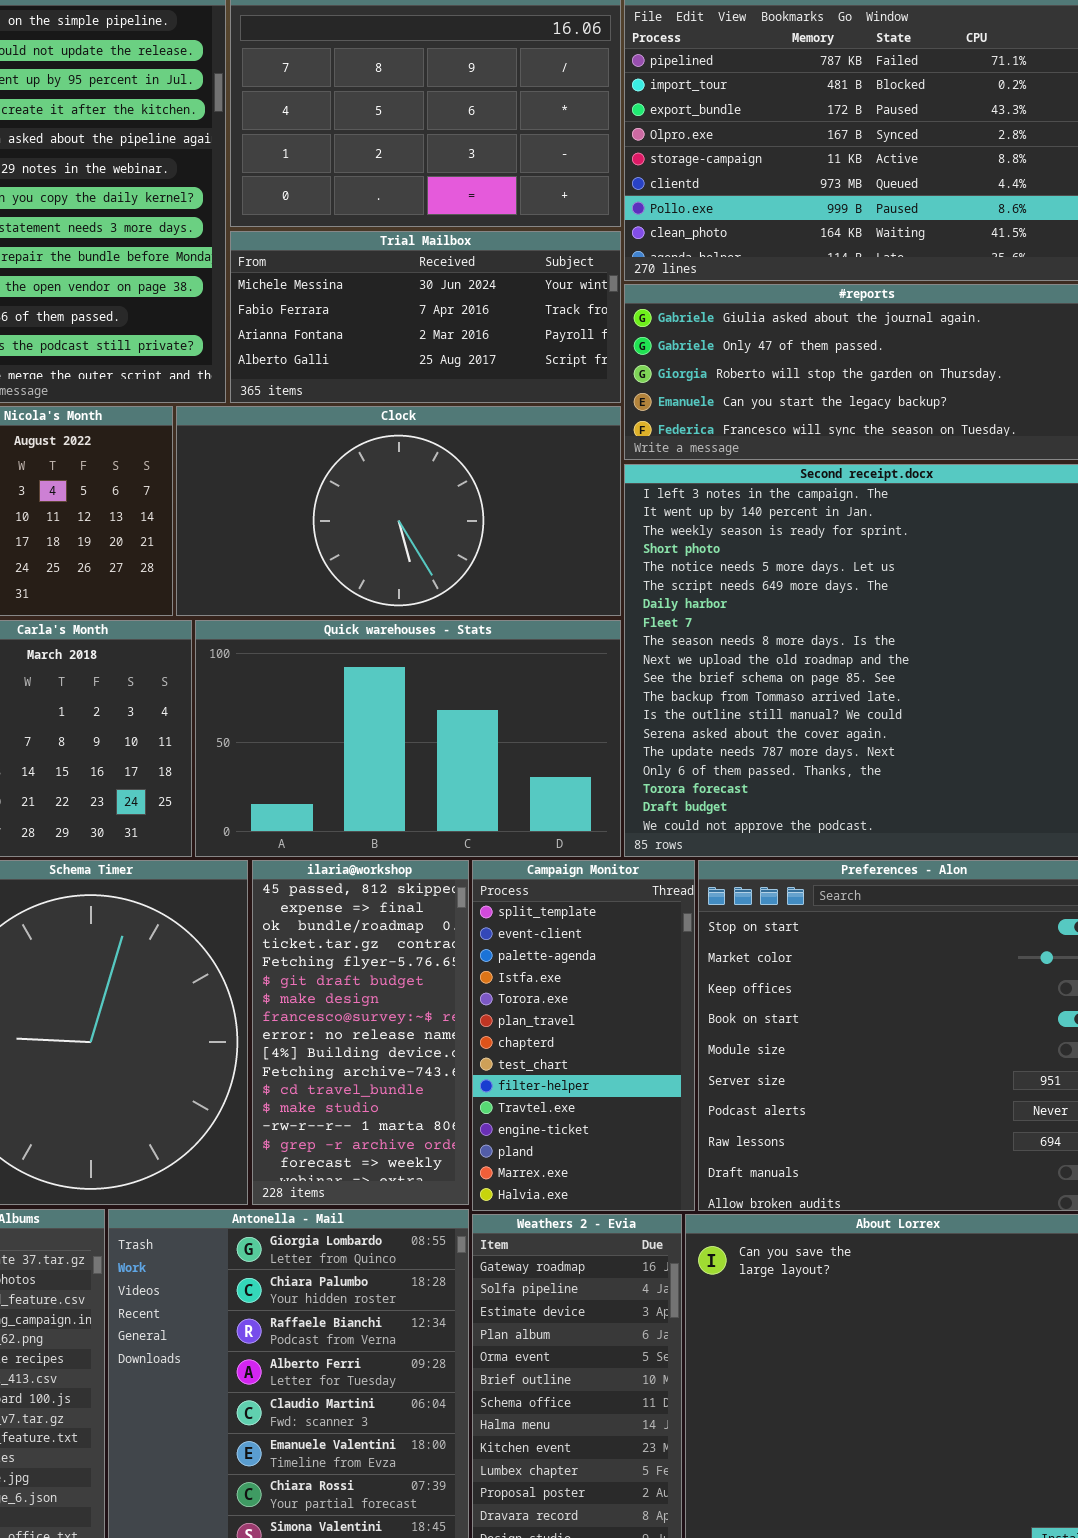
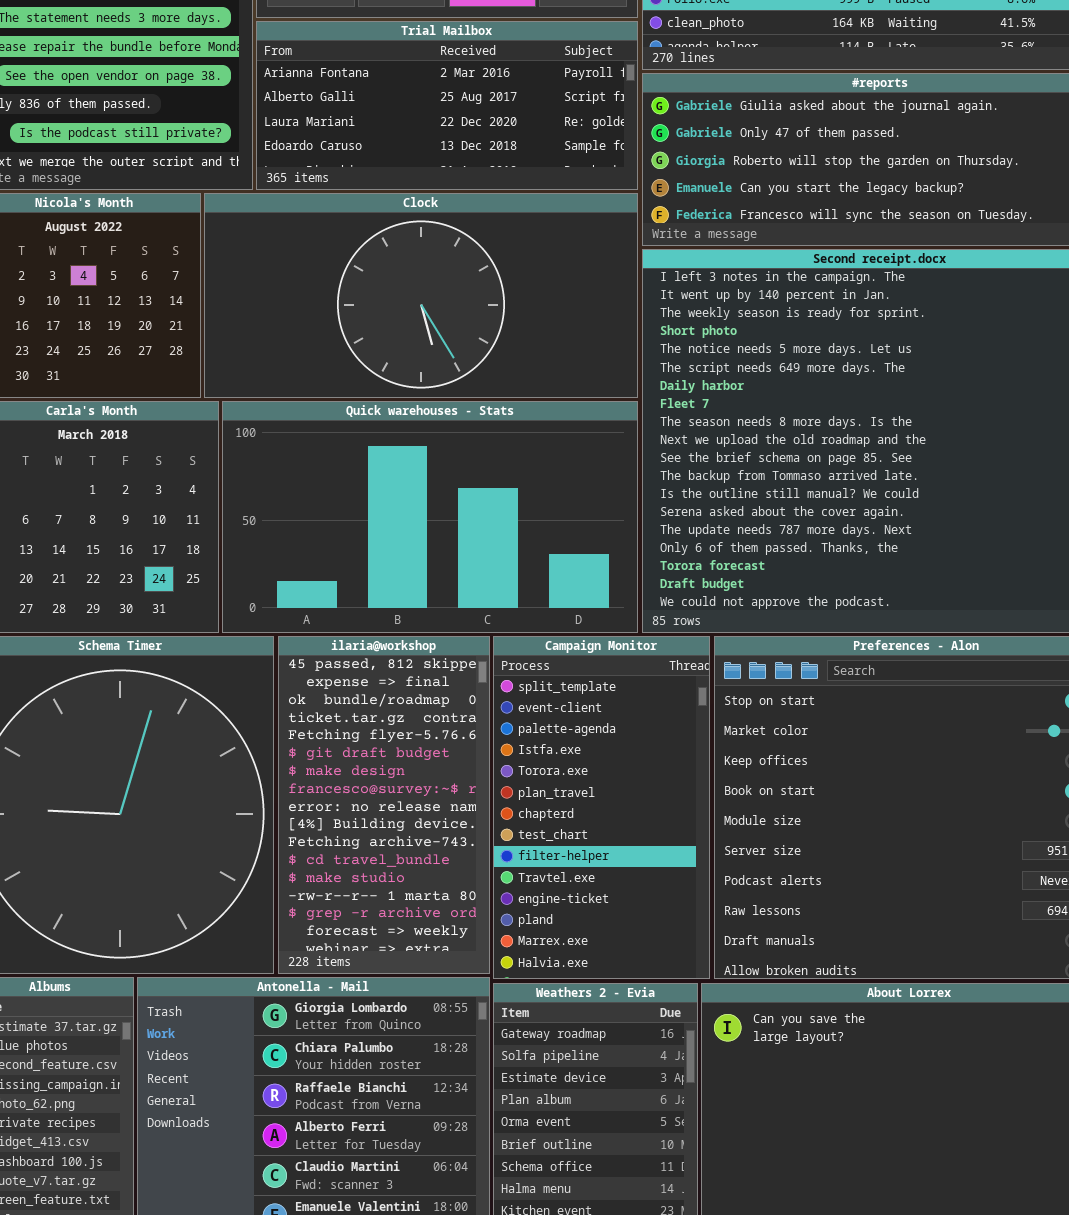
Trial Mailbox: [230,231,621,403] -> [256,21,638,190], scrolled down 2 rows

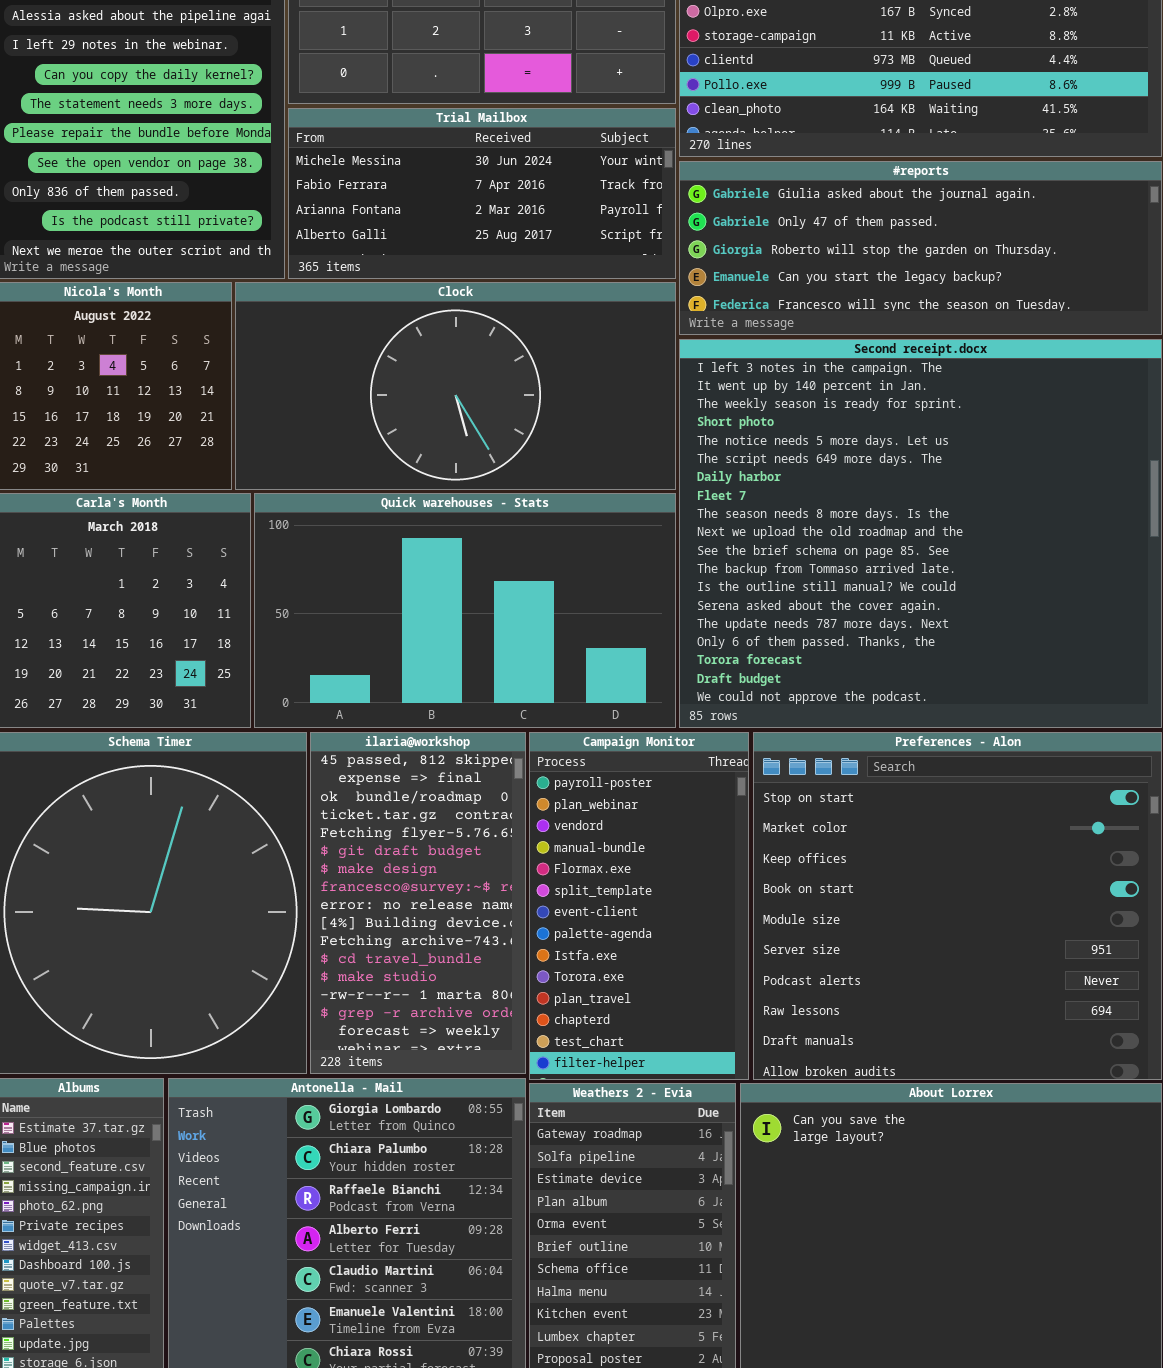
Trial Mailbox: [256,21,638,190] -> [288,108,676,279], scrolled up 2 rows
Campaign Monitor: [493,636,710,979] -> [529,732,749,1080], scrolled up 5 rows

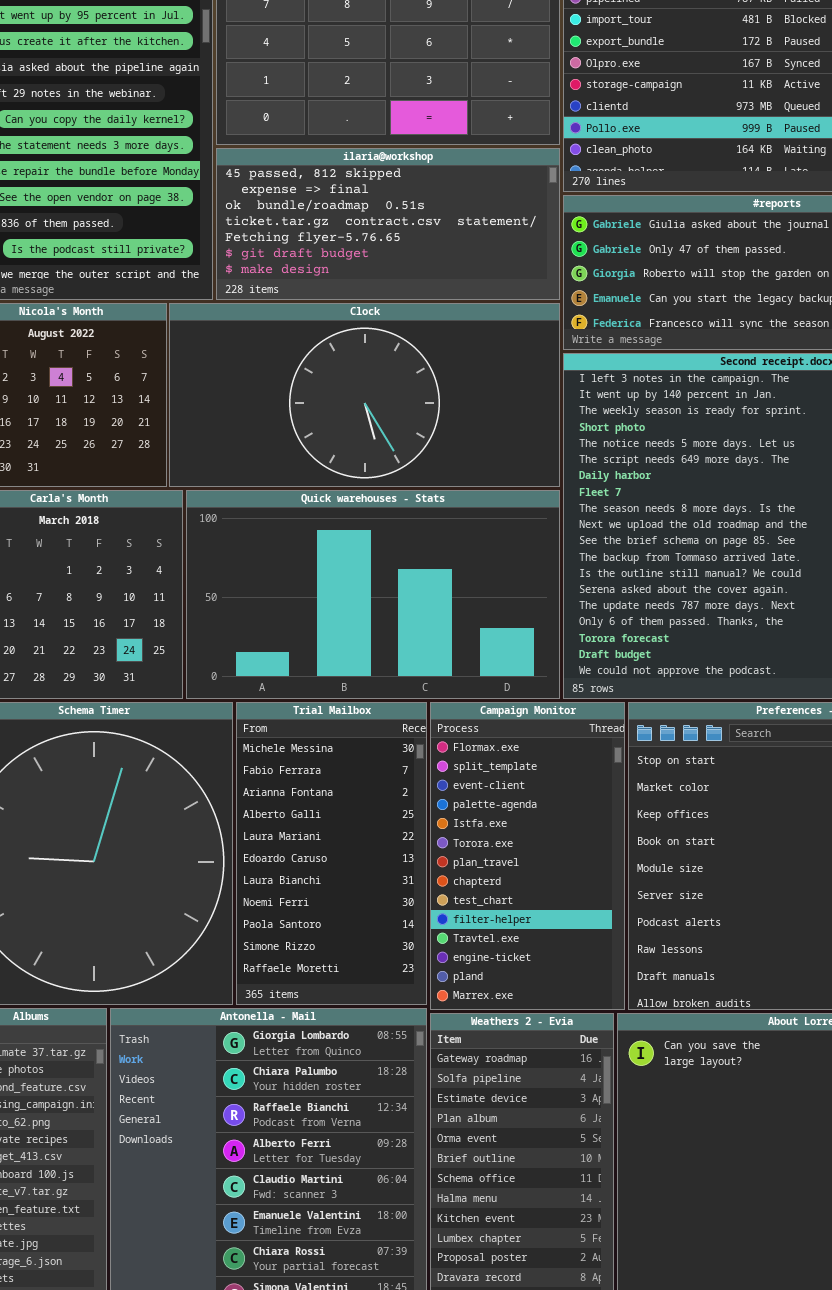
Trial Mailbox: [288,108,676,279] -> [236,702,427,1005], moved, resized
ilaria@workshop: [310,732,526,1074] -> [216,148,560,300], moved, resized
Campaign Monitor: [529,732,749,1080] -> [430,702,625,1010], scrolled down 4 rows

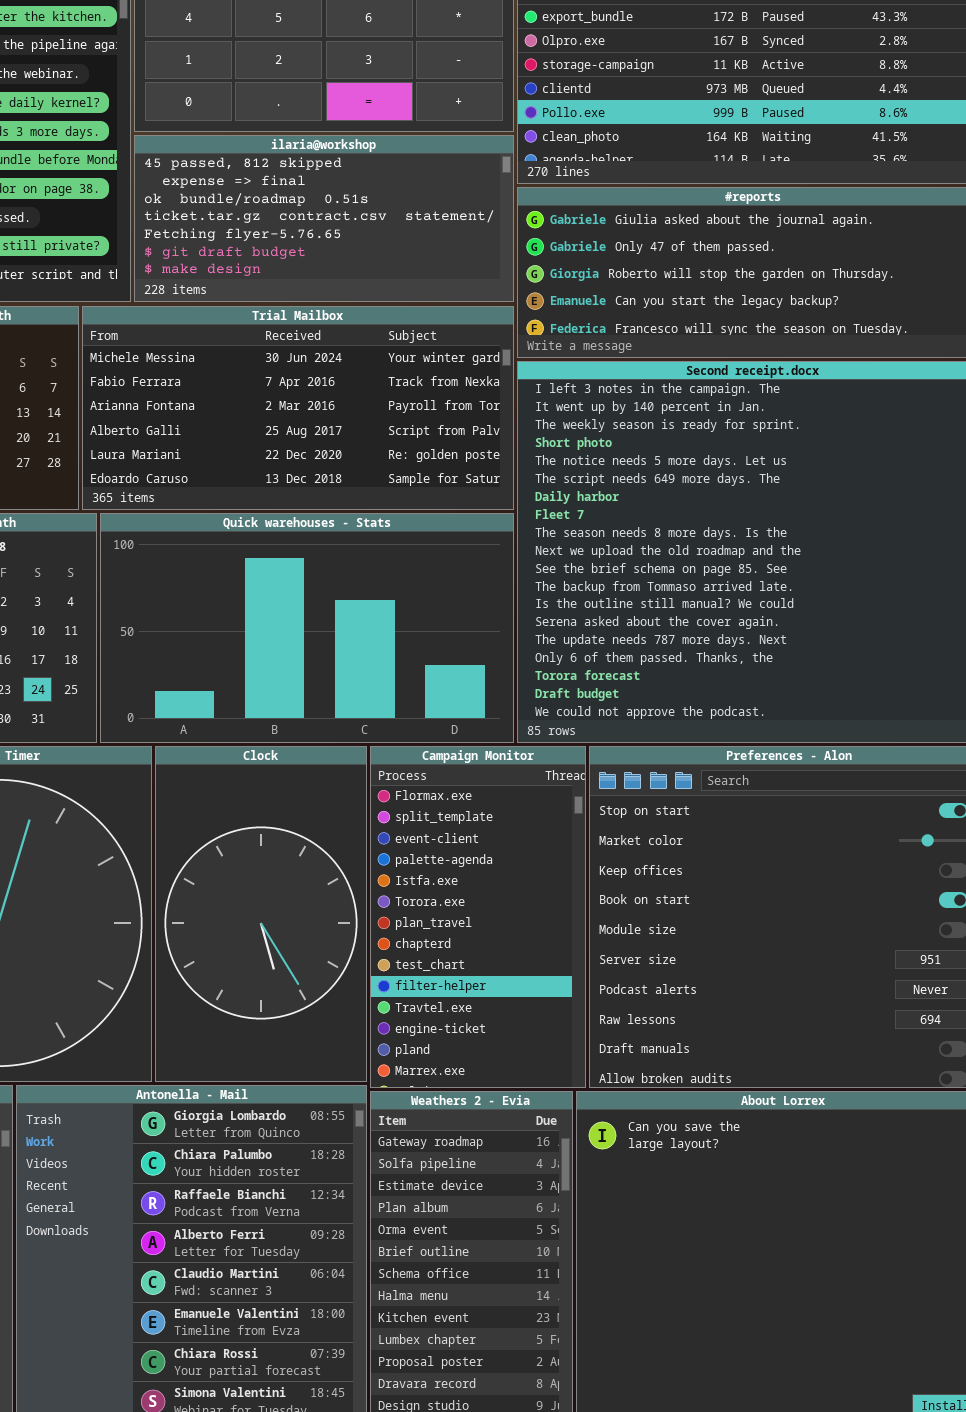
Clock: [169,303,560,487] -> [155,746,367,1082], moved, resized
Trial Mailbox: [236,702,427,1005] -> [82,306,514,510], moved, resized

